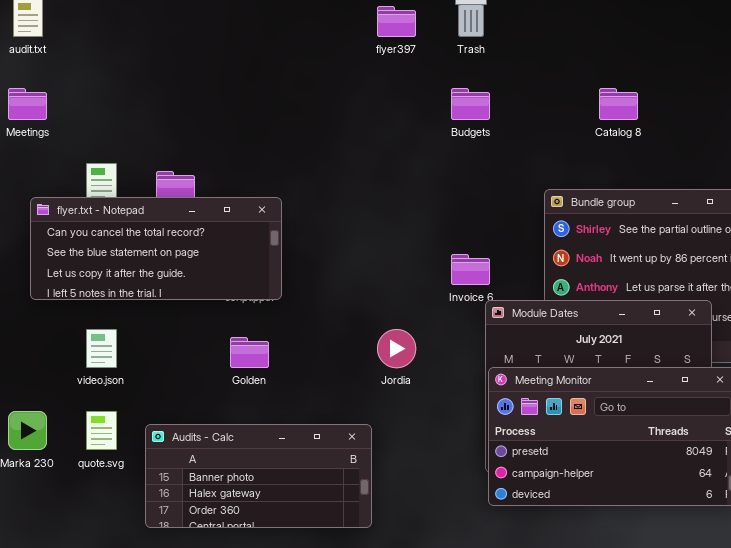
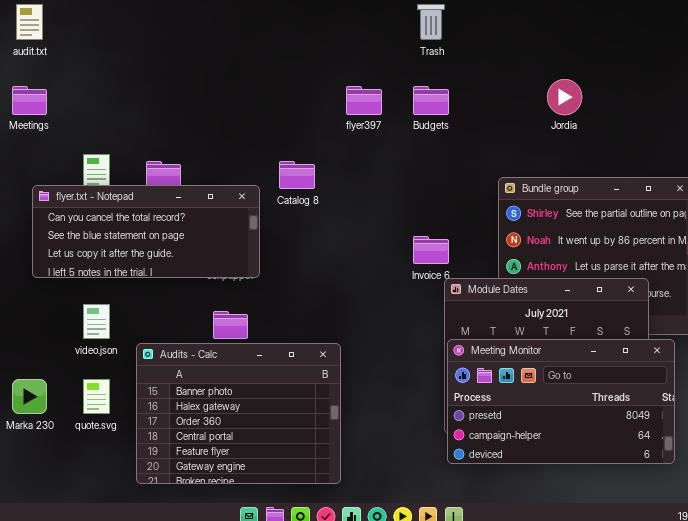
flyer397: [377,6,416,37] -> [346,86,382,115], moved
Catalog 8: [599,88,638,120] -> [279,161,315,189], moved
Jordia: [377,329,416,368] -> [547,79,582,115], moved
Audits - Calc: [145,424,372,528] -> [136,343,341,484], resized

